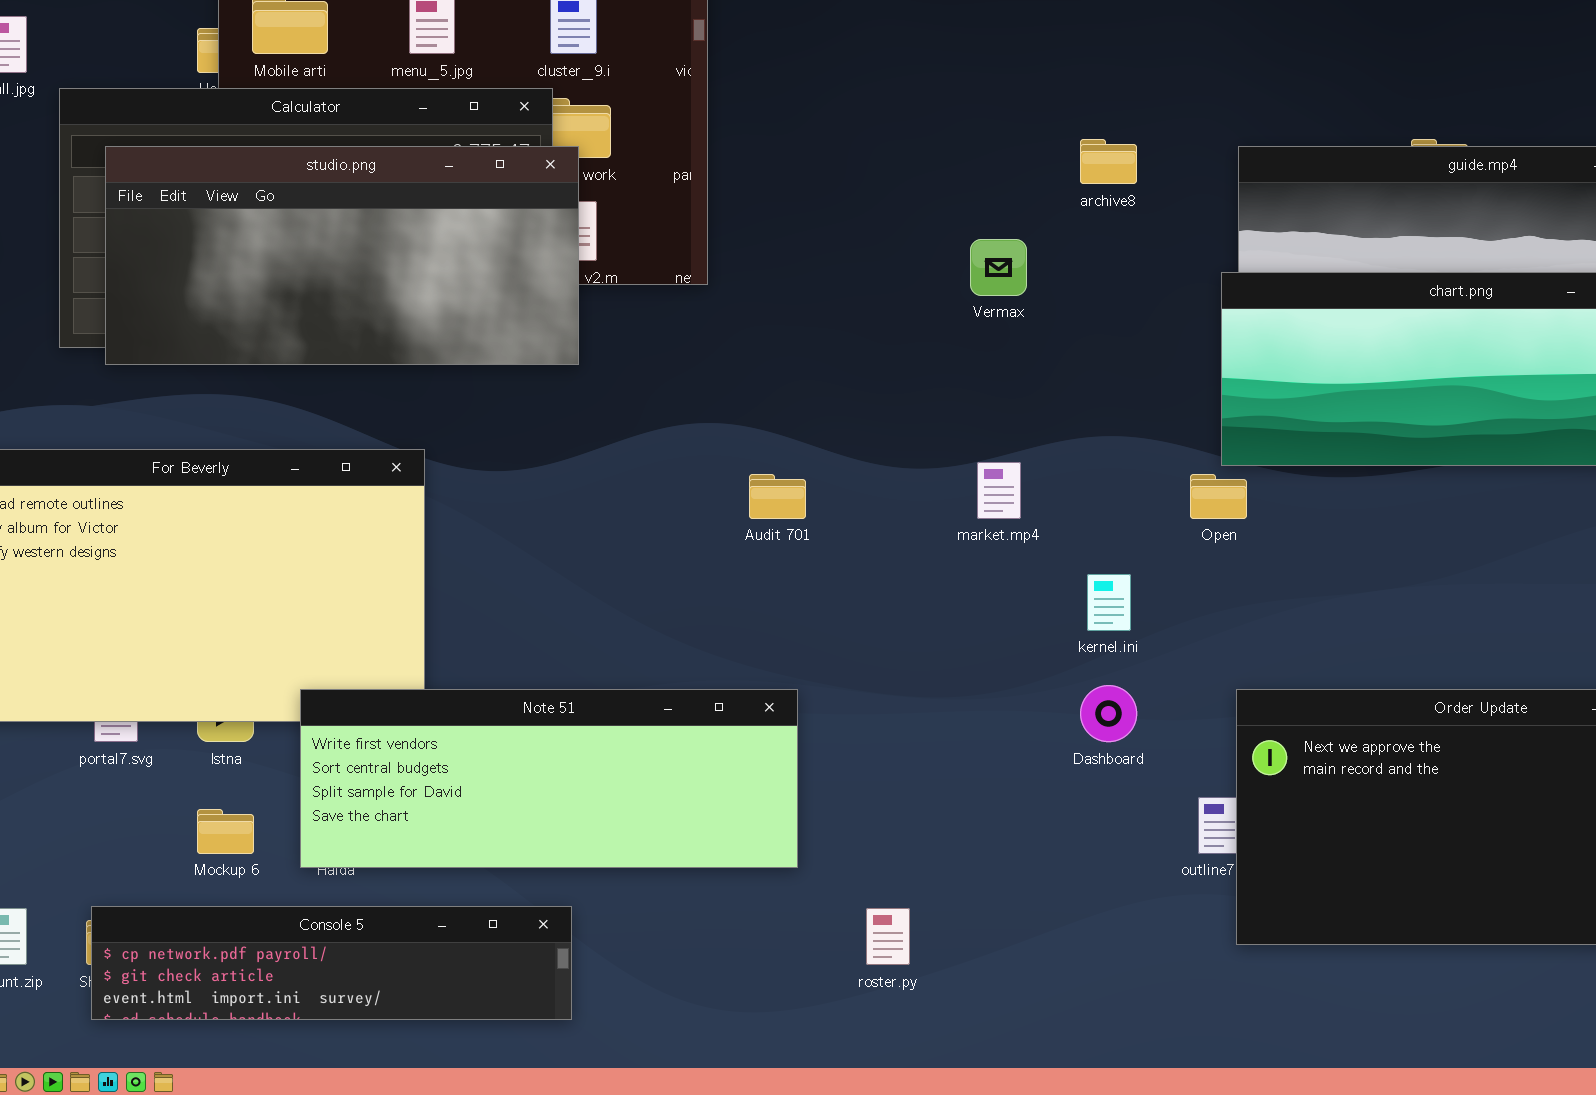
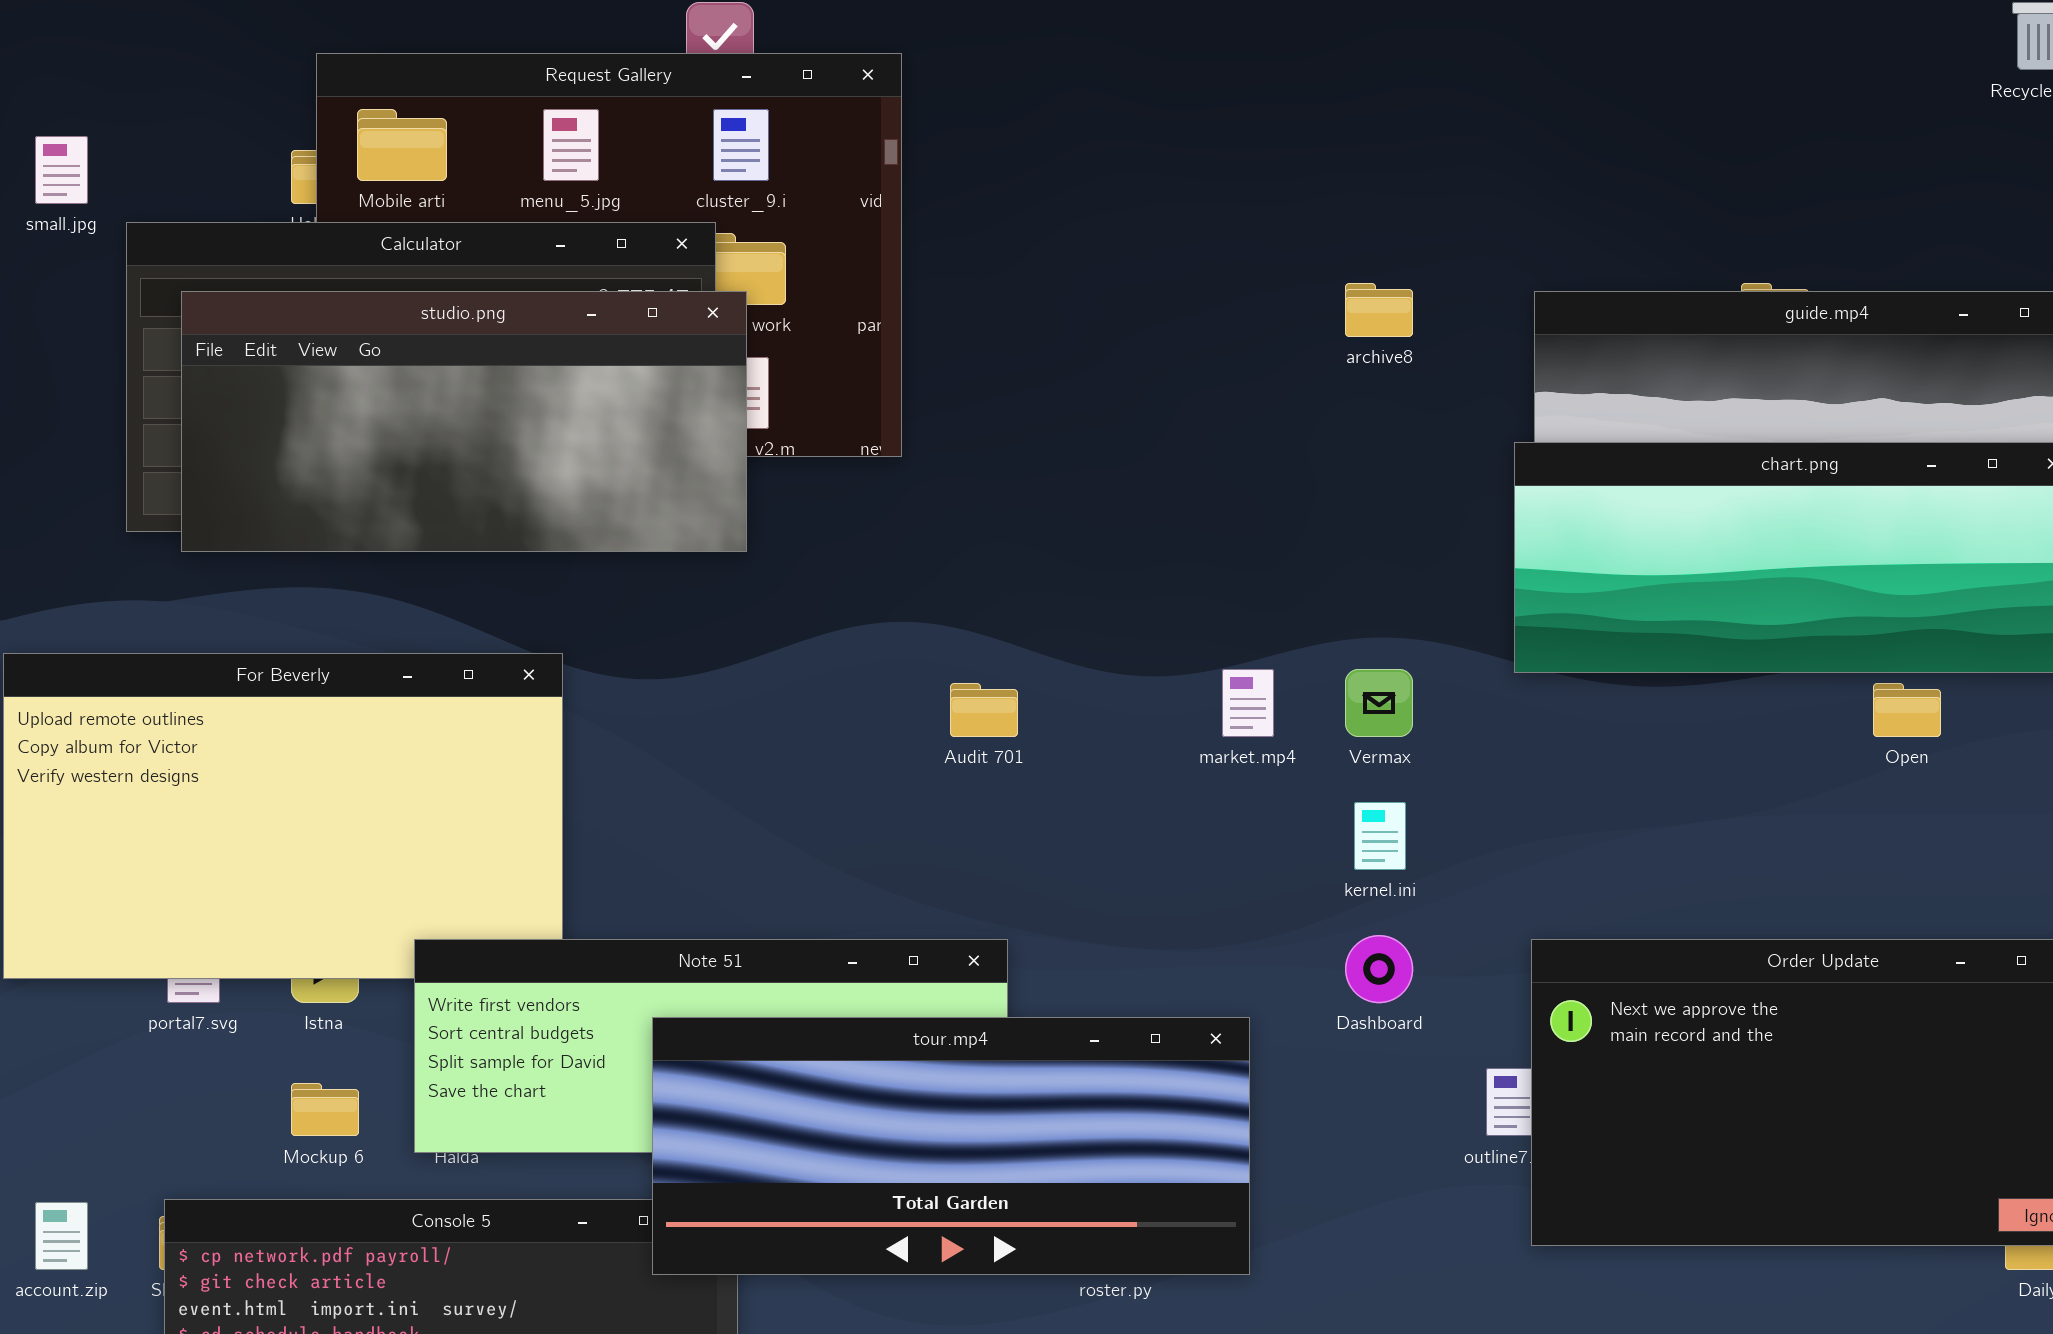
Vermax: [970,239,1027,296] -> [1345,669,1413,737], moved
Open: [1190,474,1247,519] -> [1873,683,1941,737], moved
tour.mp4: none -> [652,1017,1250,1275], opened

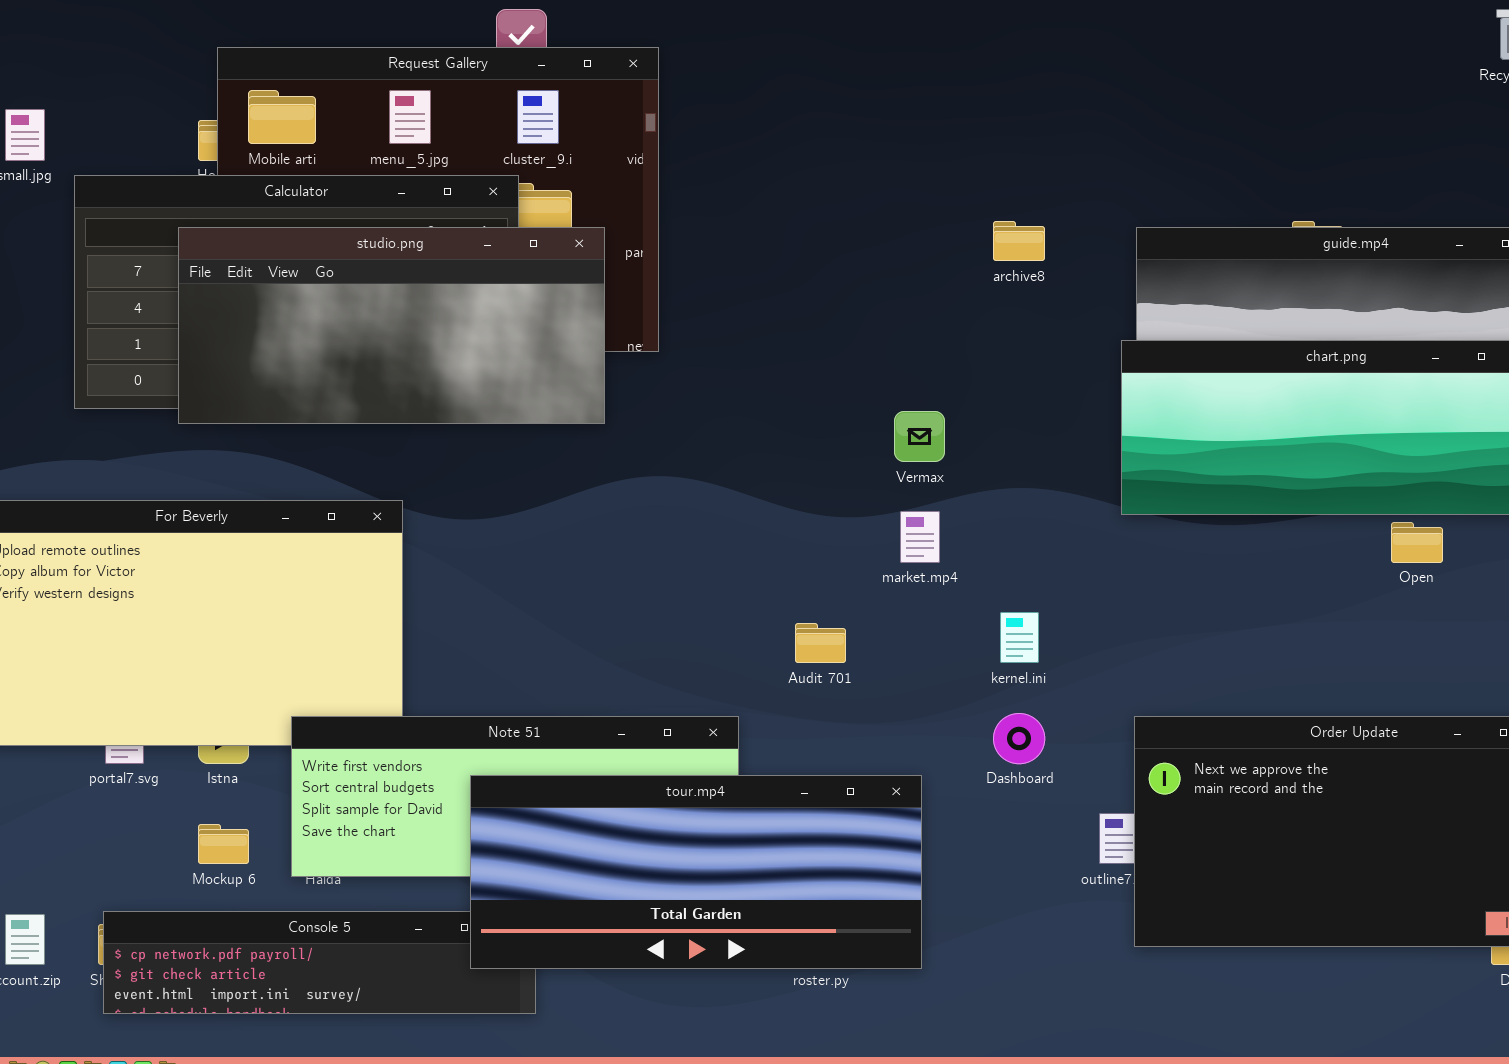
studio.png: [181,291,747,552] -> [178,227,605,424], moved
Vermax: [1345,669,1413,737] -> [894,411,945,462], moved
Audit 701: [950,683,1018,737] -> [795,623,846,663], moved

